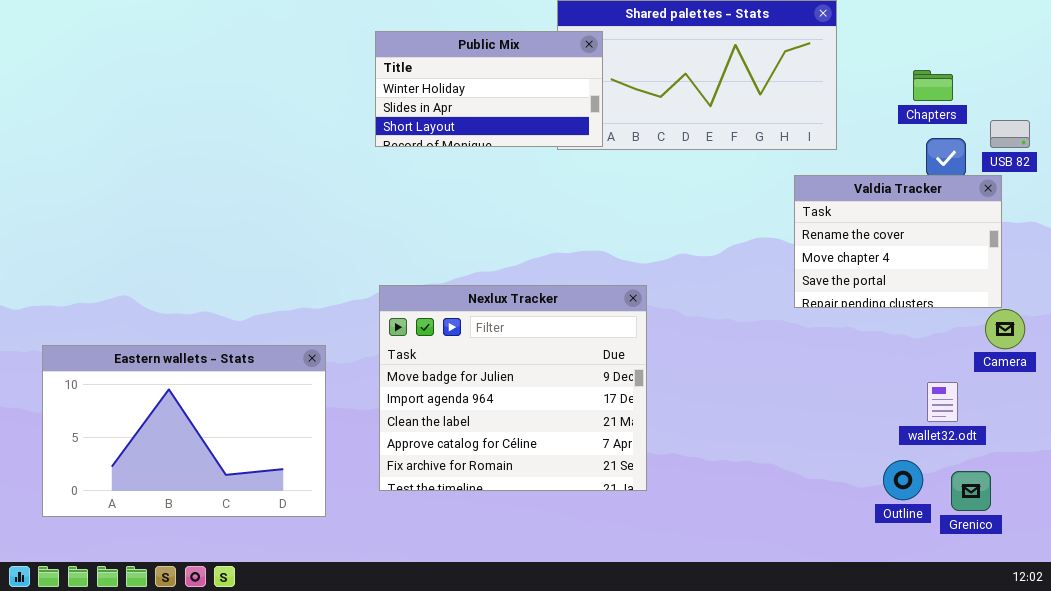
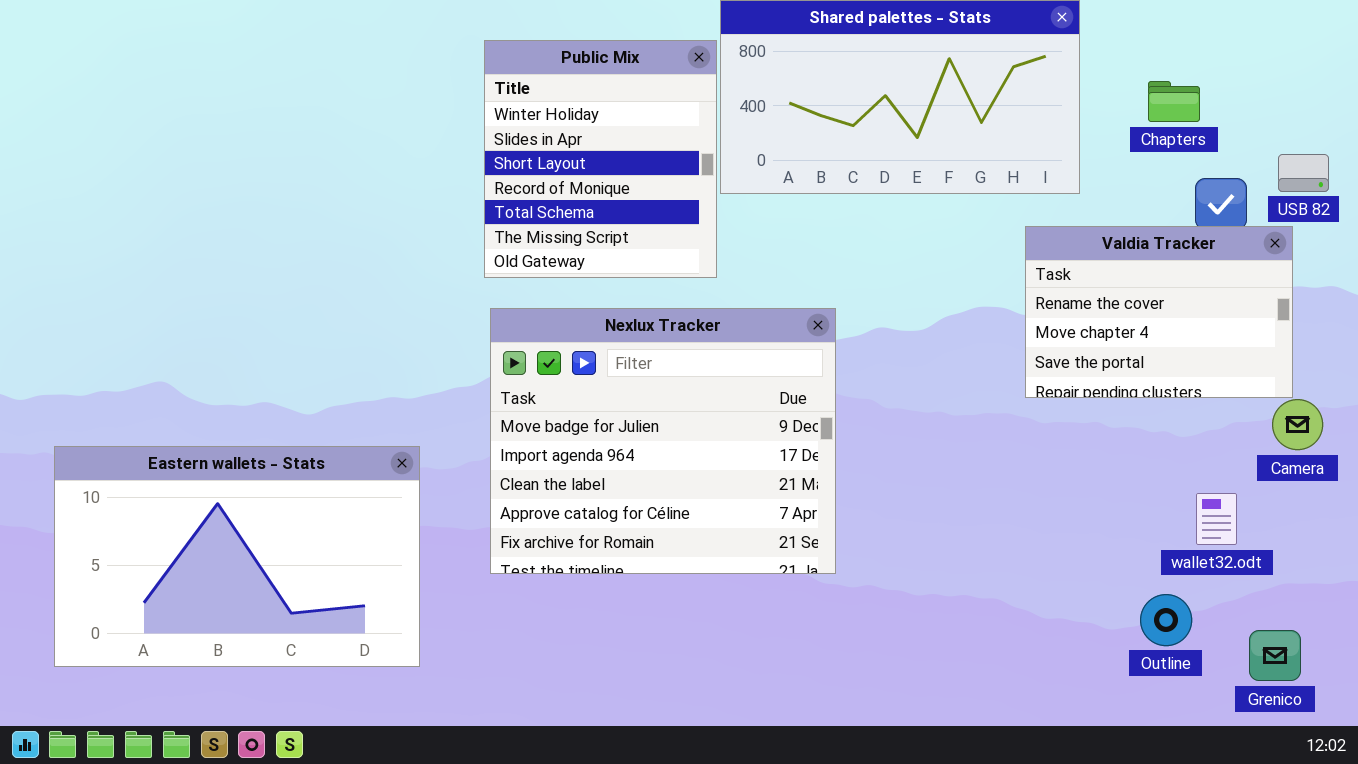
Public Mix: [375,31,603,147] -> [484,40,717,278], resized
Chapters: [913,70,953,101] -> [1148,81,1200,122], moved
Nexlux Tracker: [379,285,647,491] -> [490,308,836,574], moved
Grenico: [951,471,991,511] -> [1249,630,1301,681], moved

